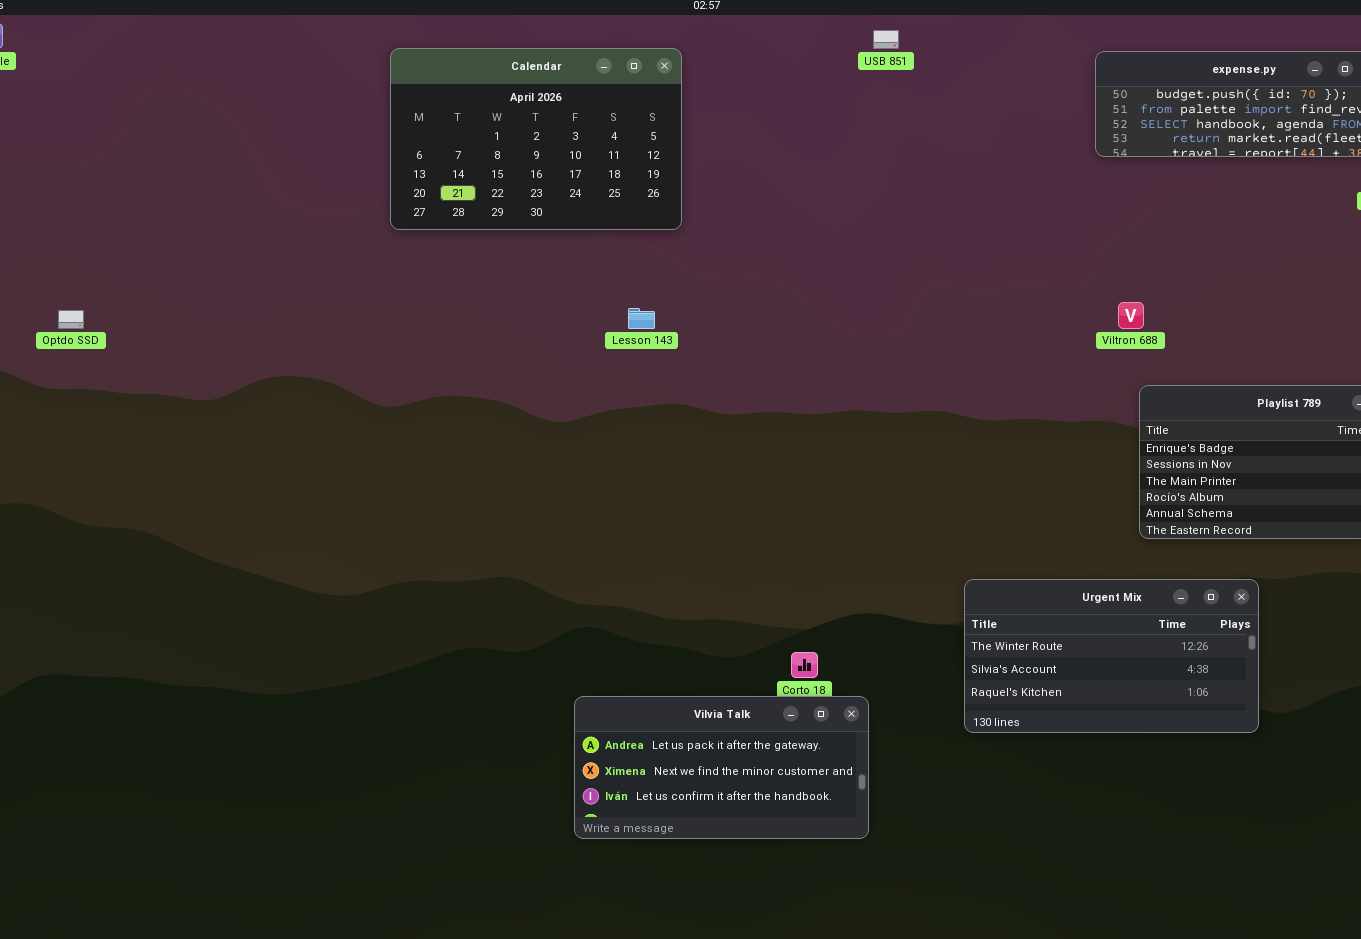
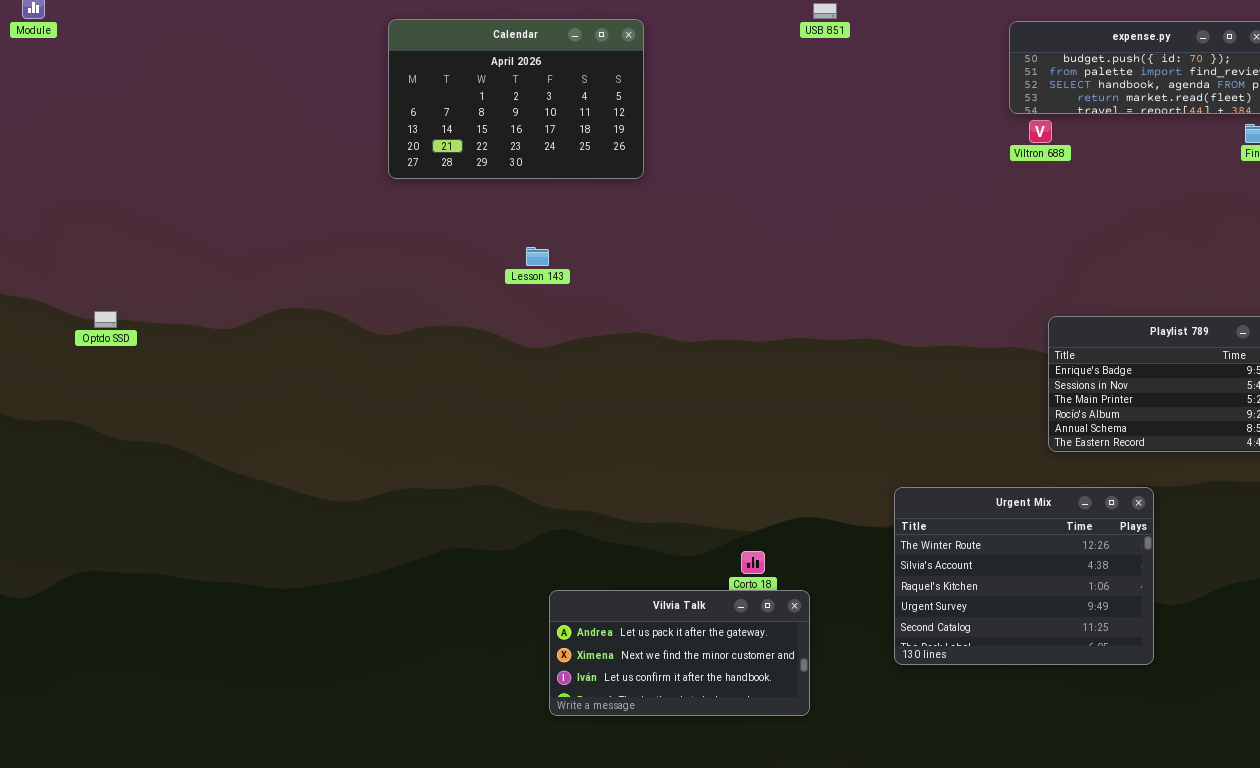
Viltron 688: [1118,302,1144,329] -> [1029,120,1052,143], moved
Lesson 143: [628,308,655,329] -> [526,247,549,266], moved
Optdo SSD: [58,310,84,329] -> [94,311,117,328], moved
Urgent Mix: [964,579,1259,733] -> [894,487,1154,665], resized

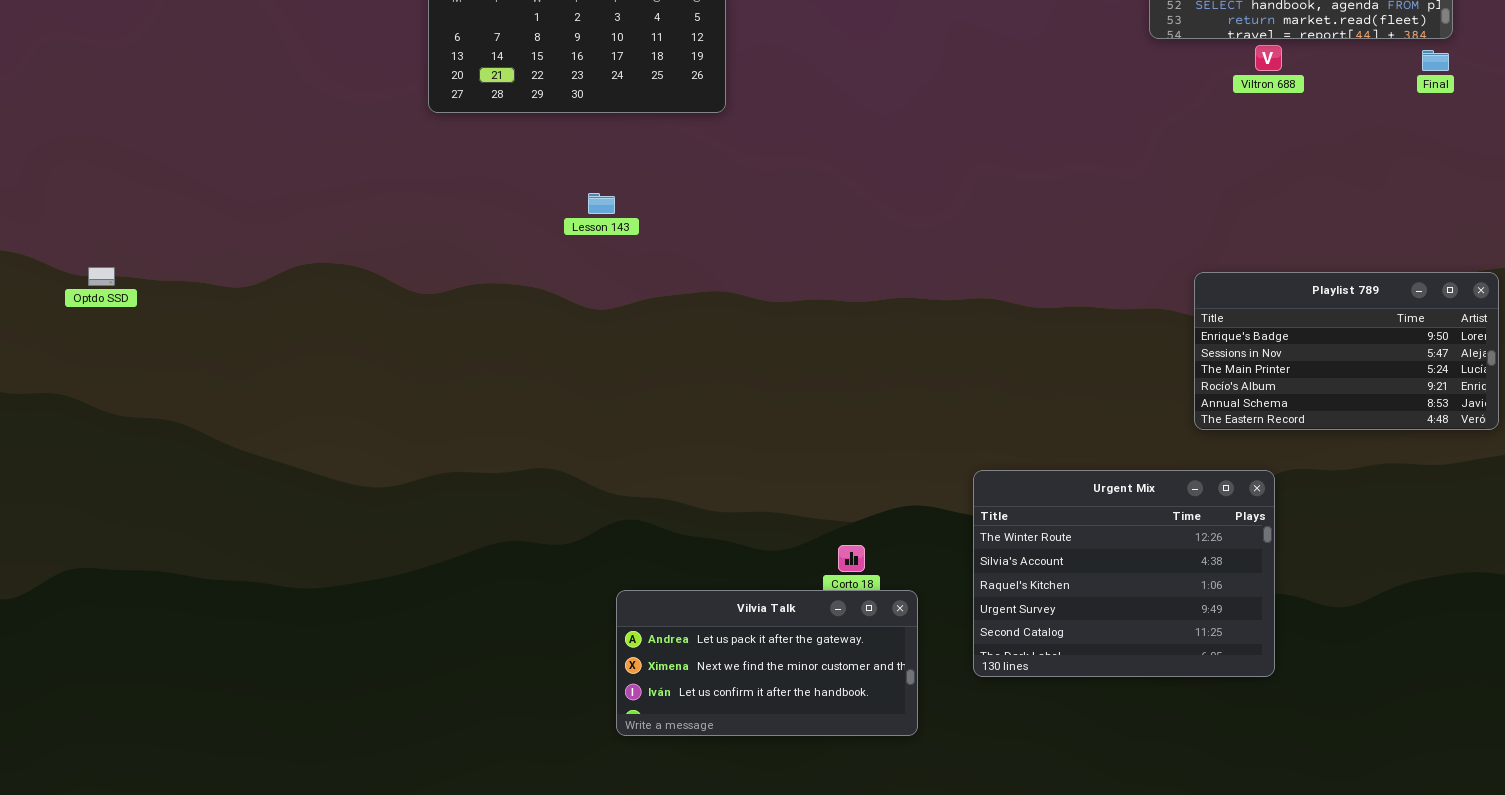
Viltron 688: [1029,120,1052,143] -> [1255,45,1282,71], moved
Urgent Mix: [894,487,1154,665] -> [973,470,1275,677], moved

